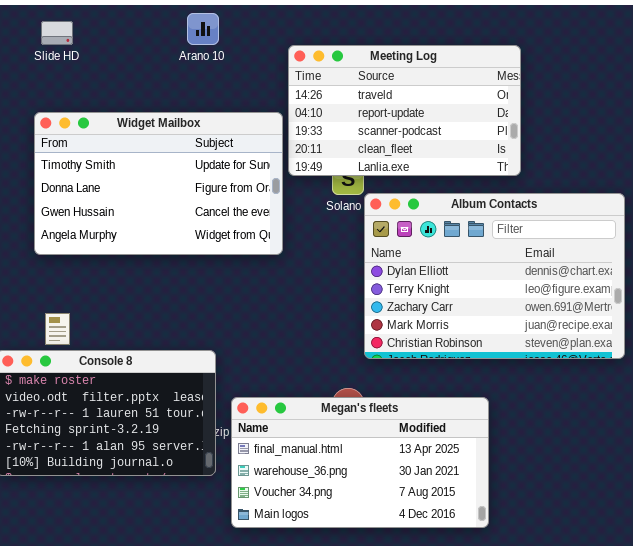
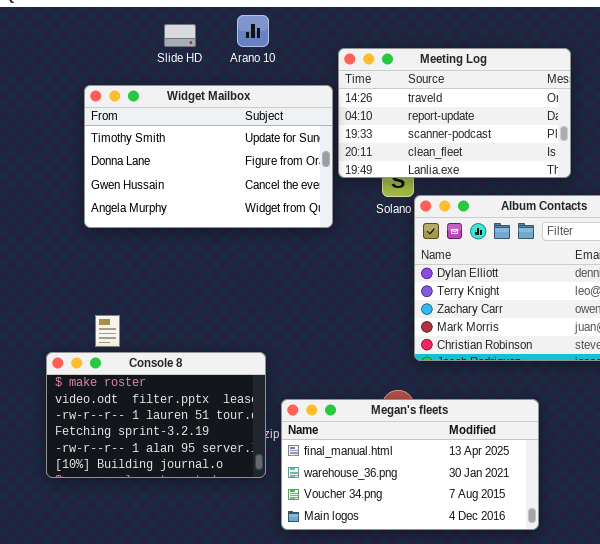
Slide HD: [41,21,73,45] -> [164,24,196,47], moved
Widget Mailbox: [34,112,283,255] -> [84,85,333,228], moved

